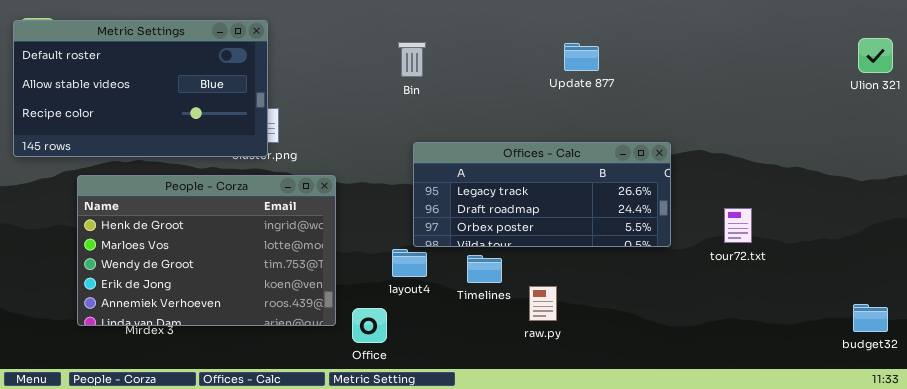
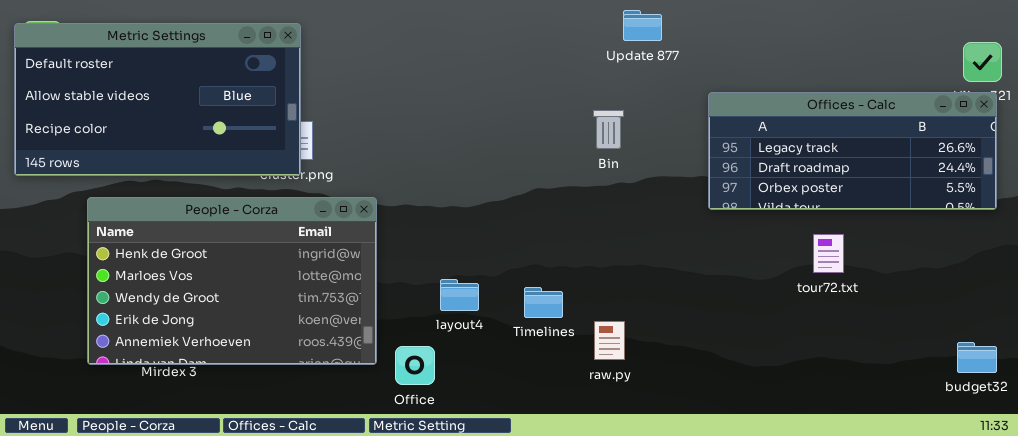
Bin: [398,42,426,77] -> [593,110,624,149], moved
Update 877: [564,43,599,71] -> [623,10,662,41], moved
Offices - Calc: [413,142,671,247] -> [708,92,997,210], moved

